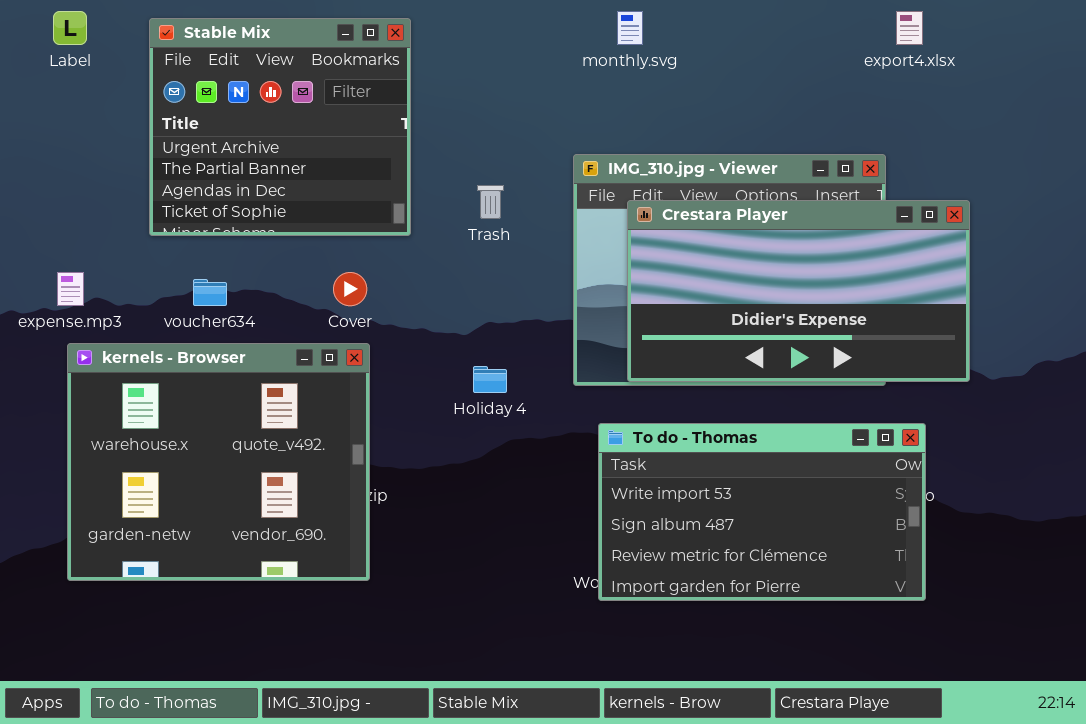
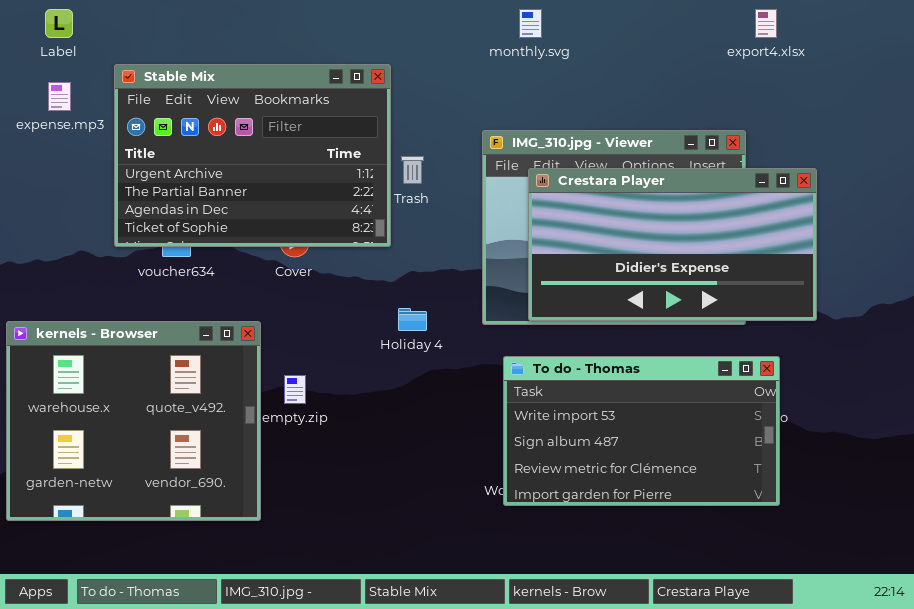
Stable Mix: [149,18,411,236] -> [114,64,391,247], moved, resized
expense.mp3: [57,272,84,306] -> [48,82,71,111], moved
kernels - Browser: [67,343,370,581] -> [6,321,261,521], moved

